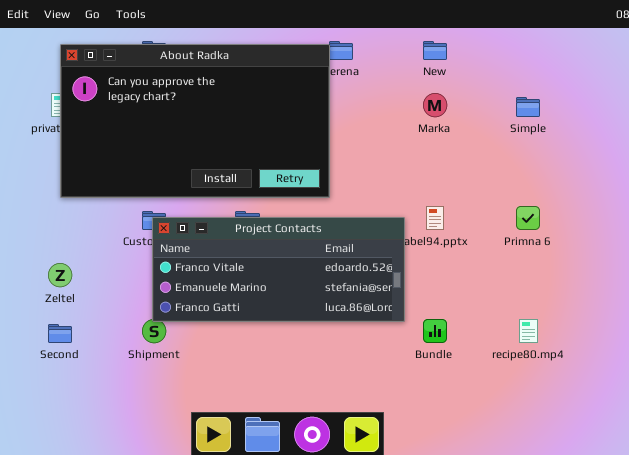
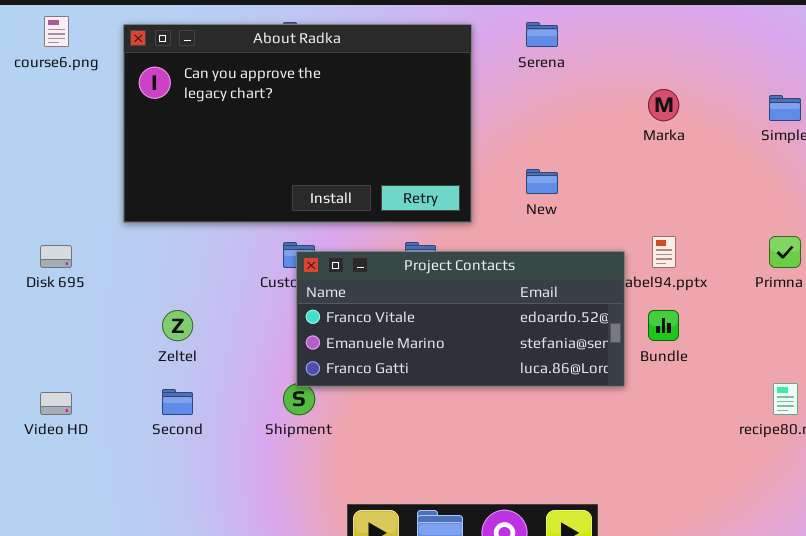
New: [423,41,447,60] -> [526,169,558,194], moved
About Radka: [60,44,330,198] -> [123,24,472,223], moved
Bundle: [423,319,447,343] -> [648,310,679,341], moved

